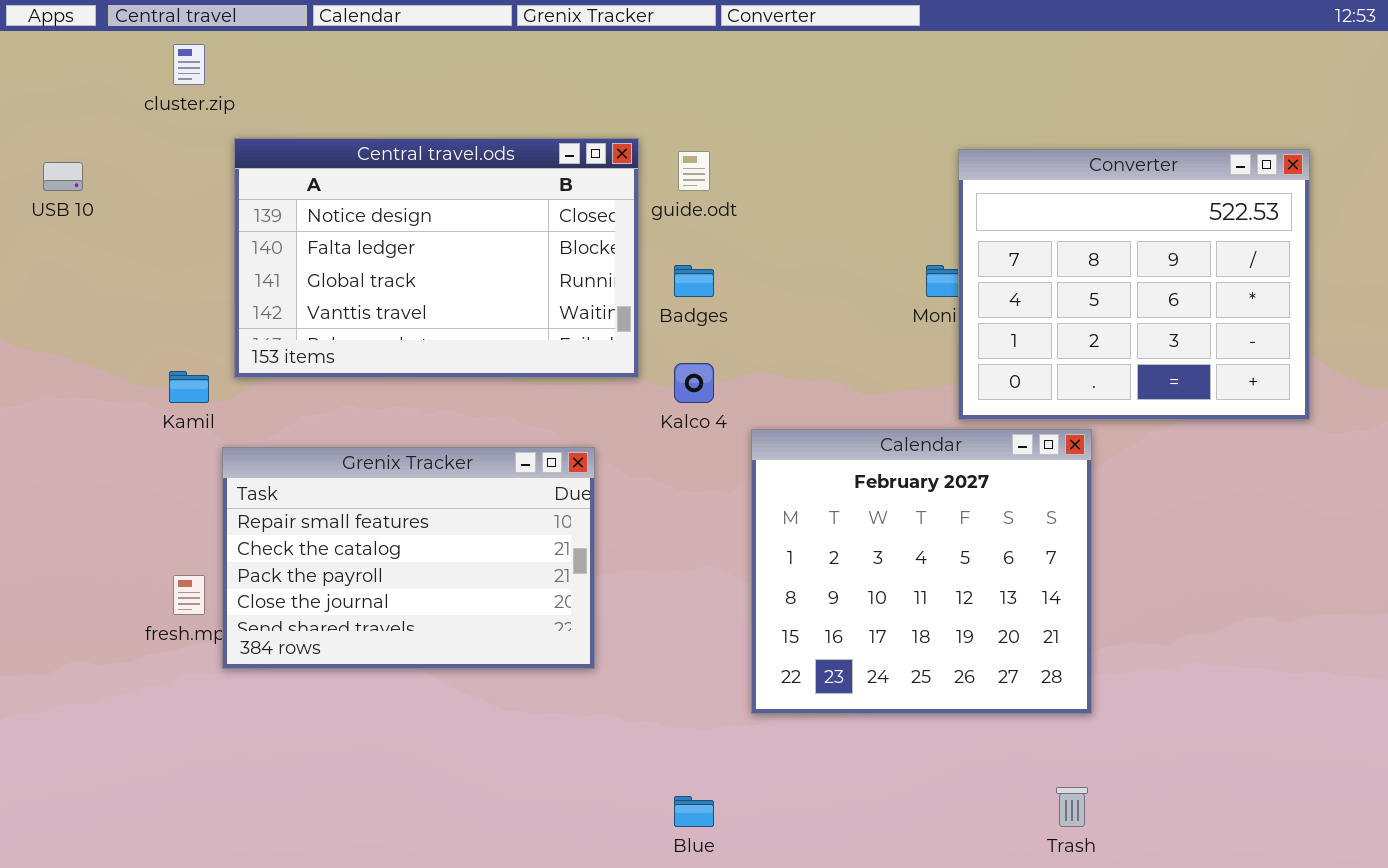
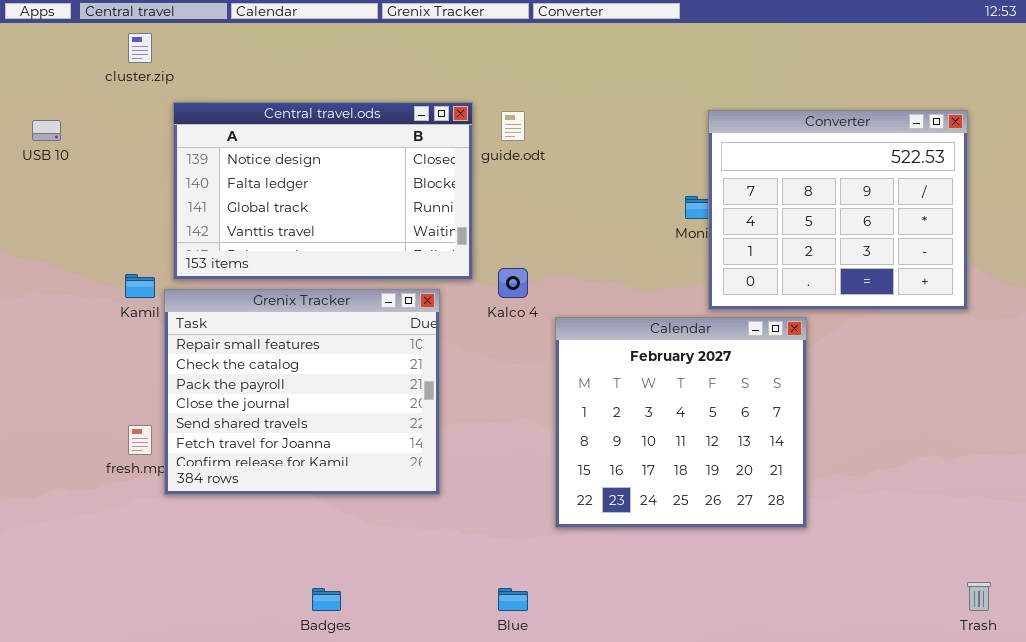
Badges: [674,265,714,297] -> [312,588,341,611], moved
Grenix Tracker: [222,447,595,669] -> [164,289,440,495], resized
Trash: [1056,787,1088,827] -> [967,582,991,611], moved

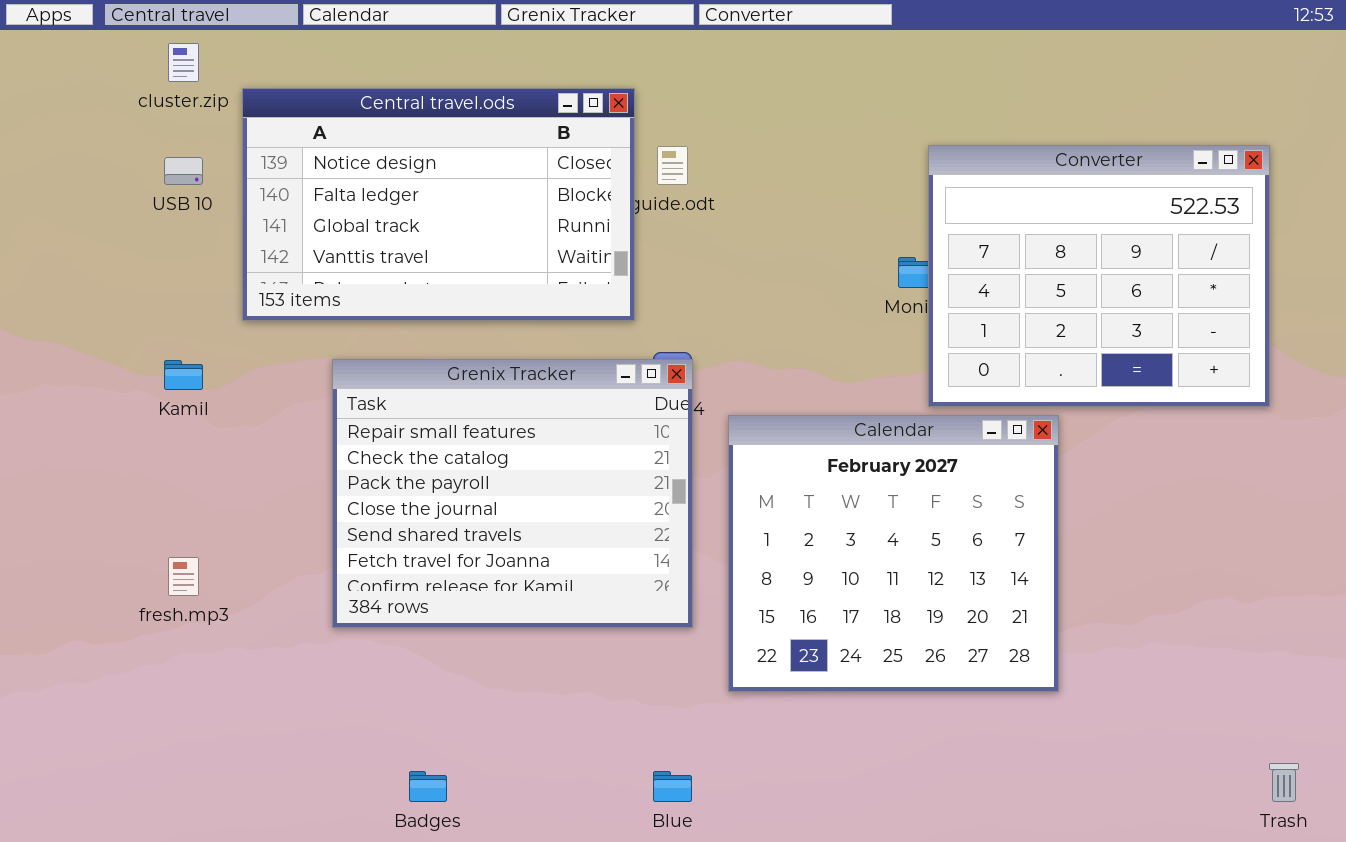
Central travel.ods: [173,102,473,280] -> [242,88,635,321], moved
USB 10: [32,120,61,141] -> [164,157,203,185], moved
Grenix Tracker: [164,289,440,495] -> [332,359,693,628], moved

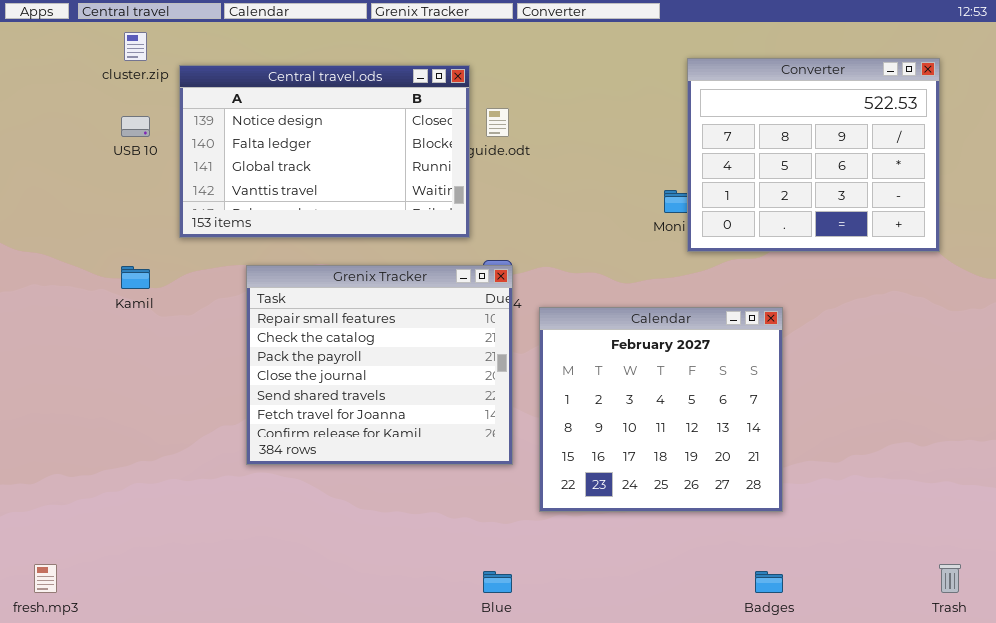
Converter: [928,145,1270,407] -> [687,58,940,252], moved
fresh.mp3: [168,557,199,596] -> [34,564,57,593], moved
Badges: [409,771,447,802] -> [755,571,783,593], moved

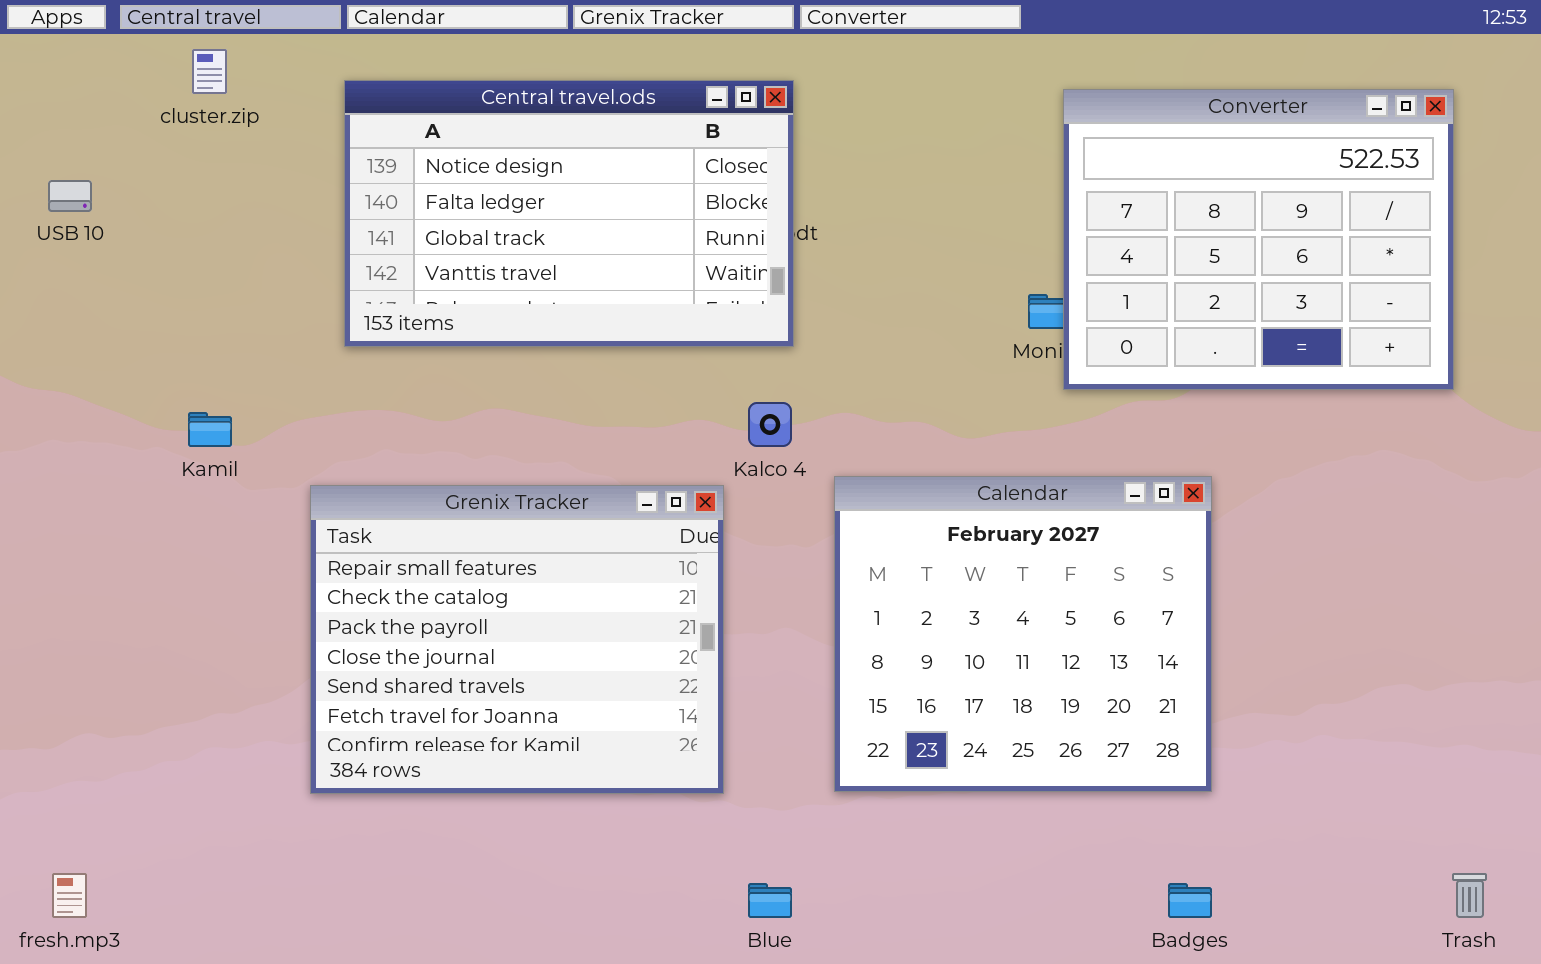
Central travel.ods: [179,65,470,238] -> [344,80,794,347], moved
USB 10: [121,116,150,137] -> [48,180,92,212], moved
Grenix Tracker: [246,265,513,465] -> [310,485,724,794], moved

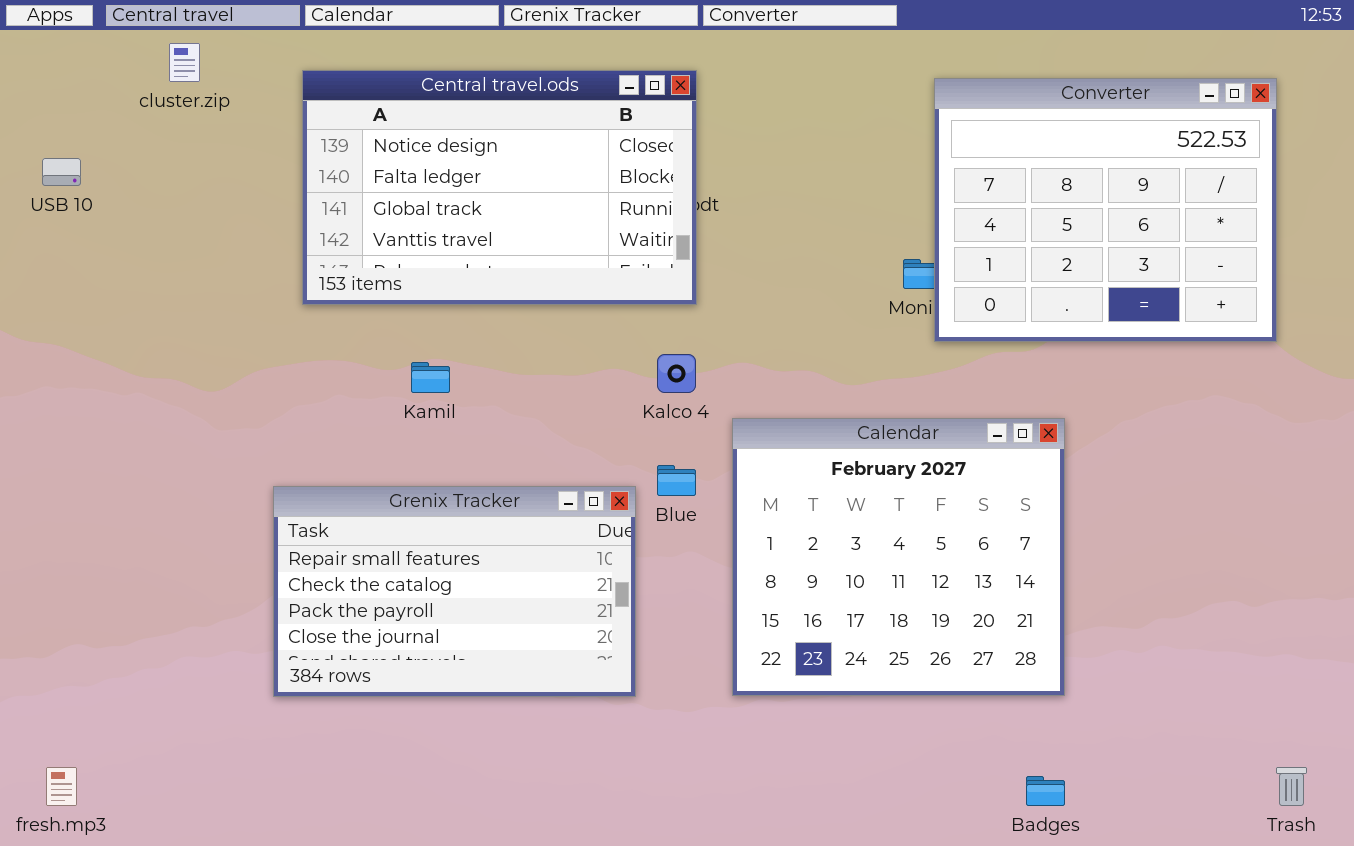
Kamil: [188,412,232,447] -> [411,362,450,393], moved
Grenix Tracker: [310,485,724,794] -> [273,486,636,697], resized
Blue: [748,883,792,918] -> [657,465,696,496], moved

